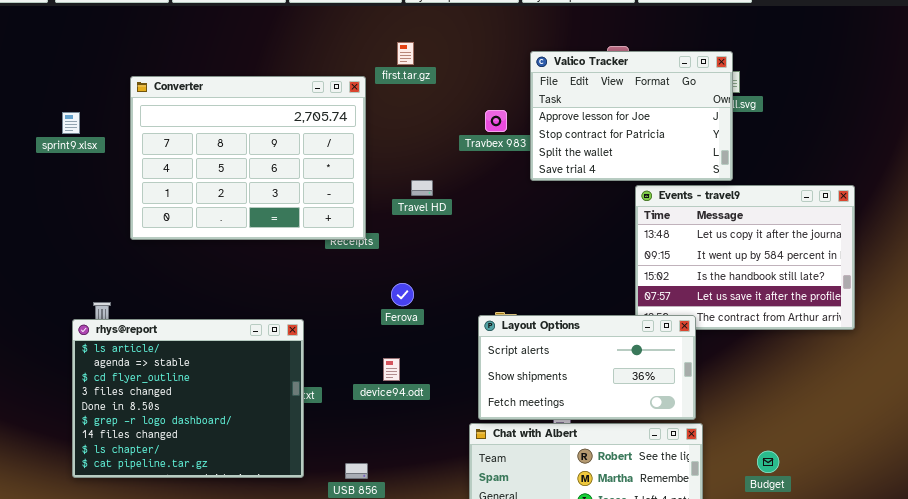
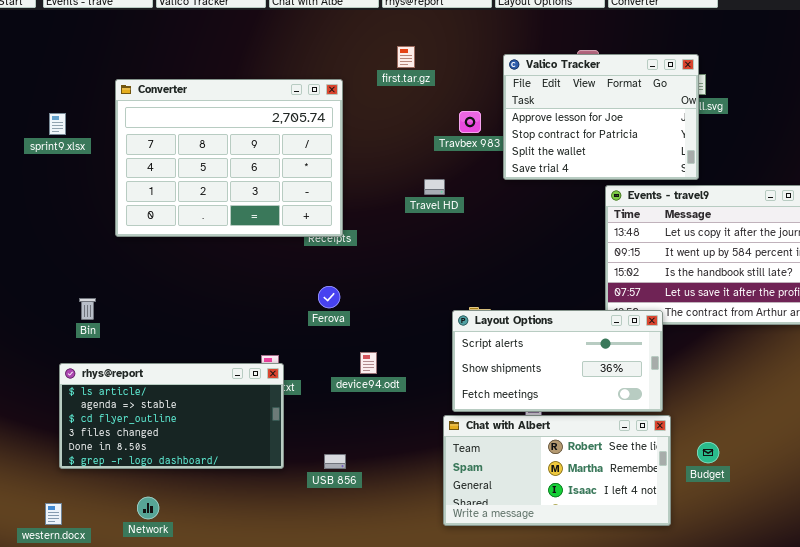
first.tar.gz: [397,42,414,65] -> [397,46,415,68], moved
Travel HD: [411,180,433,196] -> [424,179,445,195], moved
Ferova: [391,283,414,306] -> [318,286,340,308], moved
rhys@report: [72,319,304,478] -> [59,363,284,469], resized
Budget: [757,451,779,473] -> [697,442,719,463], moved

